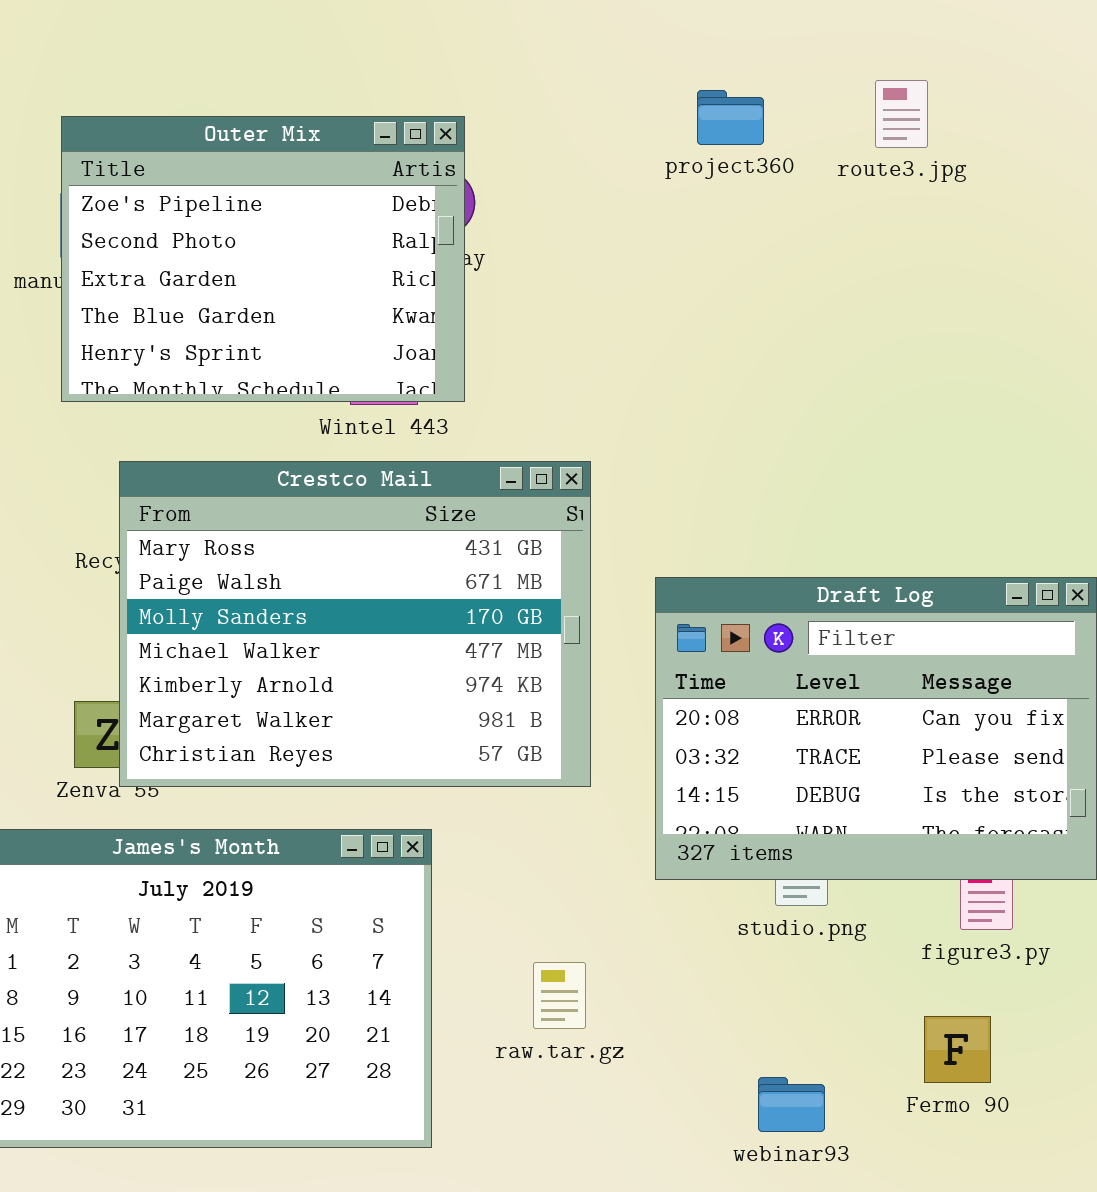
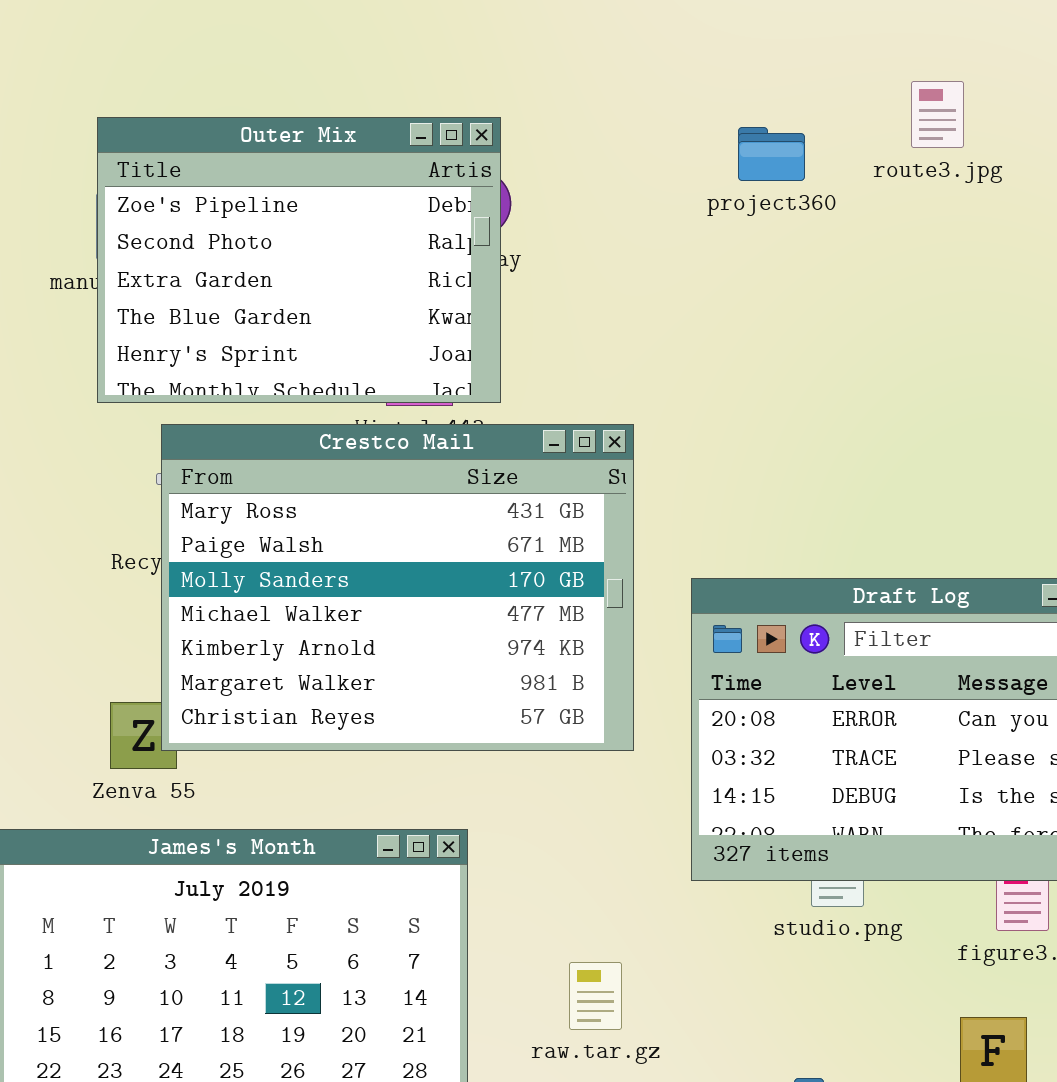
project360: [697,90,764,145] -> [738,127,805,181], moved
Crestco Mail: [119,461,591,787] -> [161,424,634,751], moved

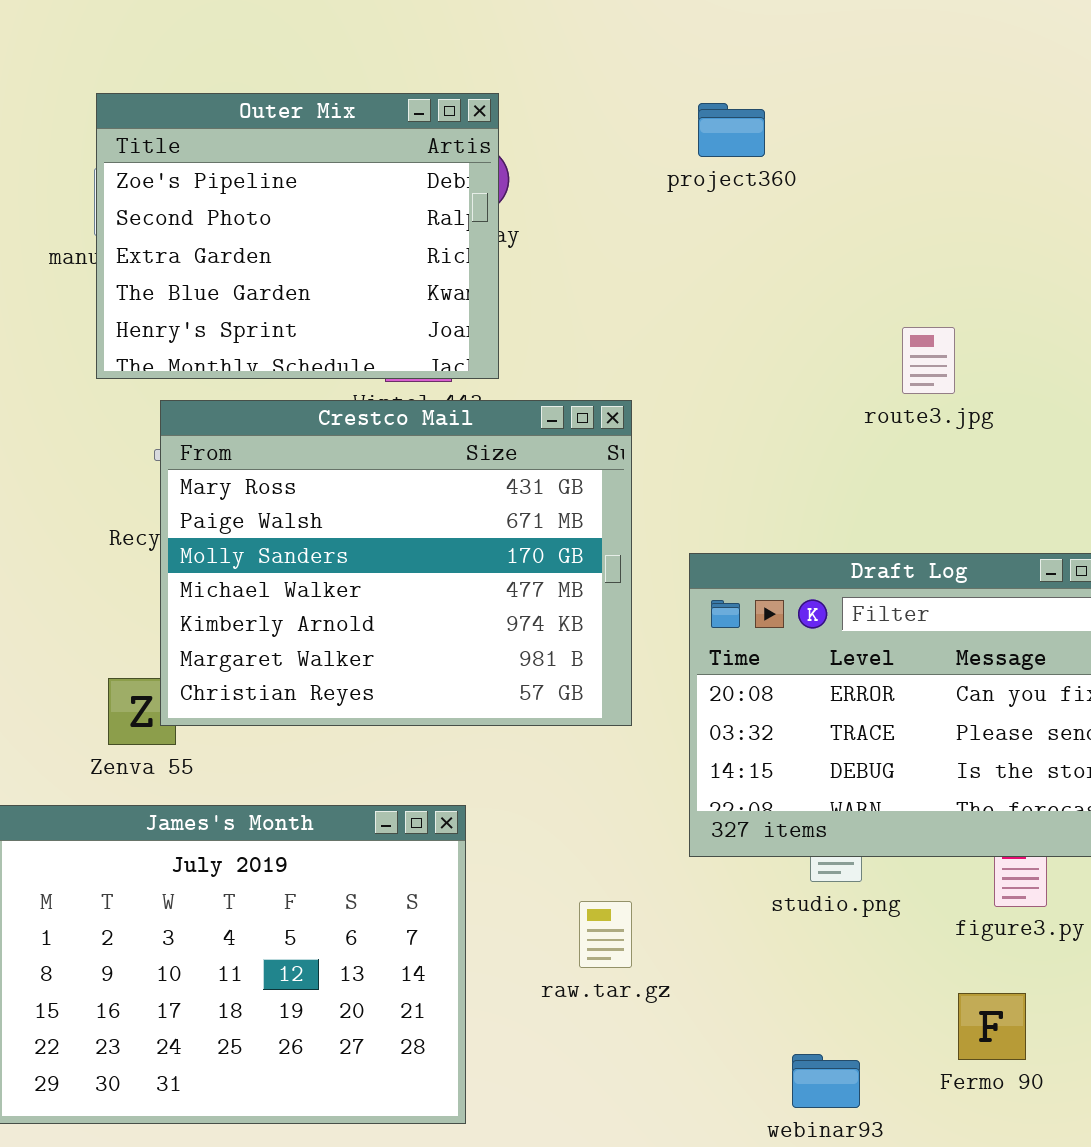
route3.jpg: [911,81,964,148] -> [902,327,955,394], moved
project360: [738,127,805,181] -> [698,103,765,157], moved
raw.tar.gz: [569,962,622,1030] -> [579,901,632,968], moved

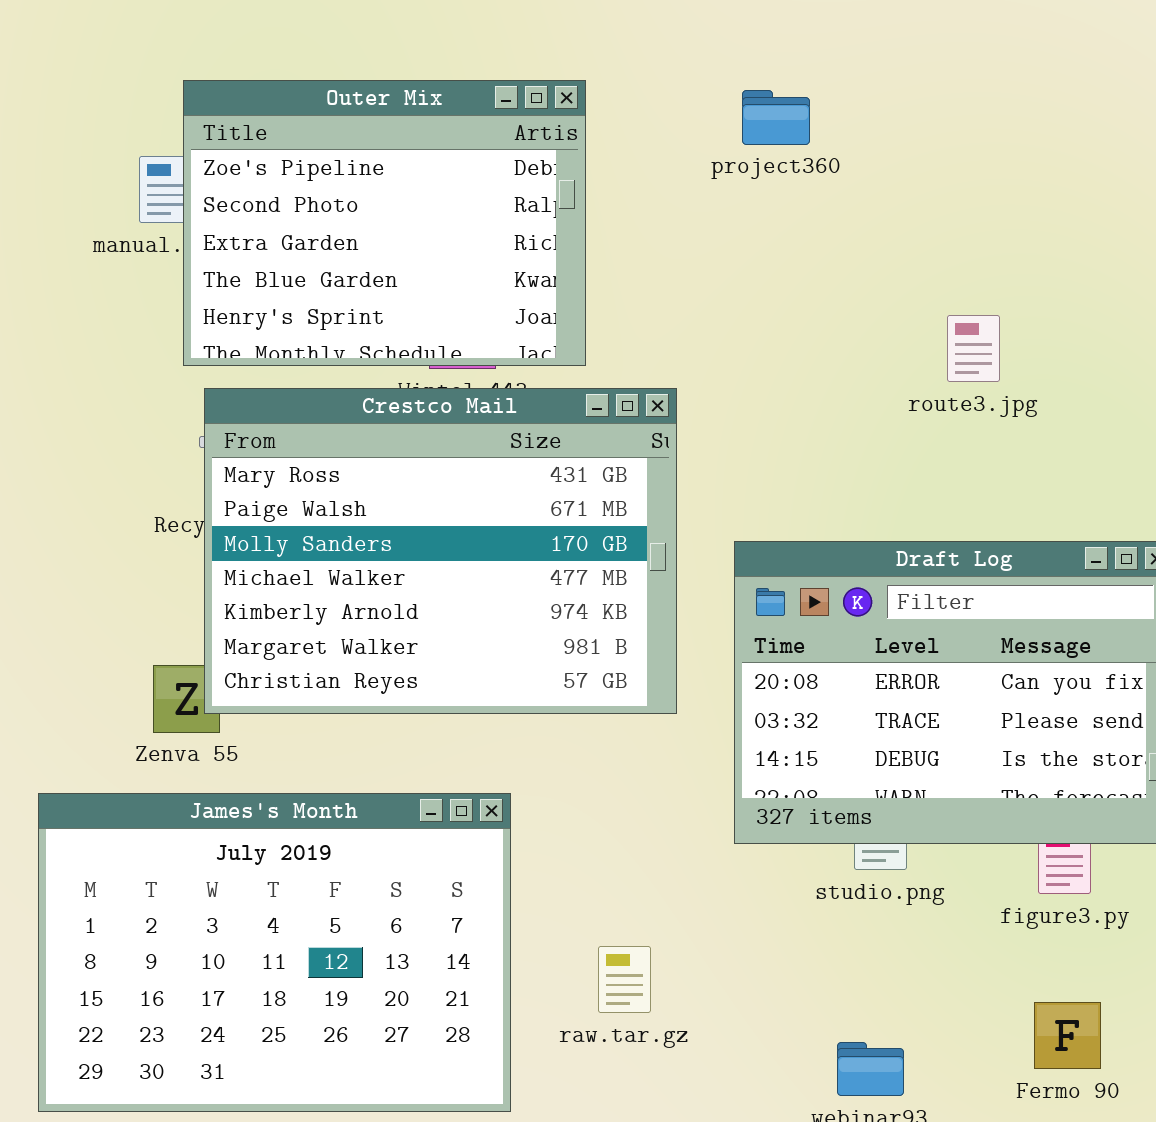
Outer Mix: [96,93,499,379] -> [183,80,586,366], moved
raw.tar.gz: [579,901,632,968] -> [598,946,651,1013], moved
Fermo 90: [958,993,1026,1060] -> [1034,1002,1101,1069], moved

